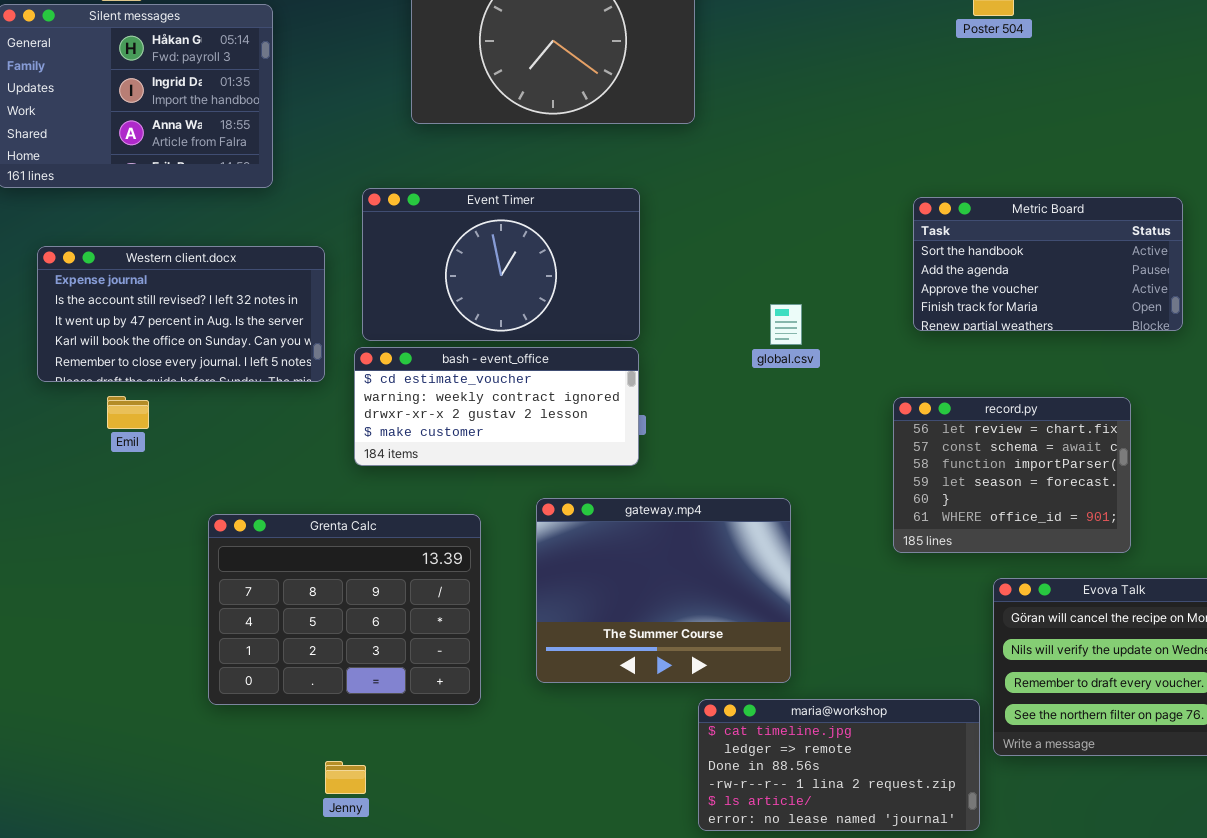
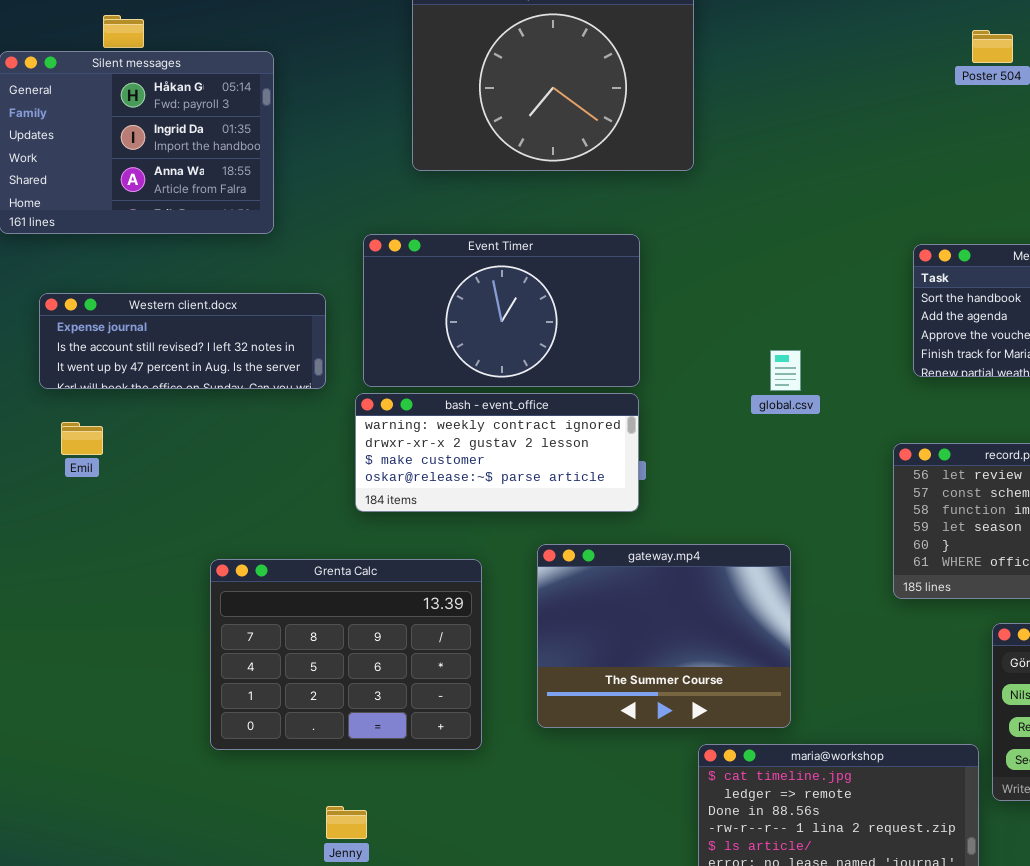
Western client.docx: [37,246,325,382] -> [39,293,326,389], resized
bash - event_office: [354,347,639,466] -> [355,393,639,512], scrolled down 1 row
Emil: [107,396,149,429] -> [61,422,103,455], moved

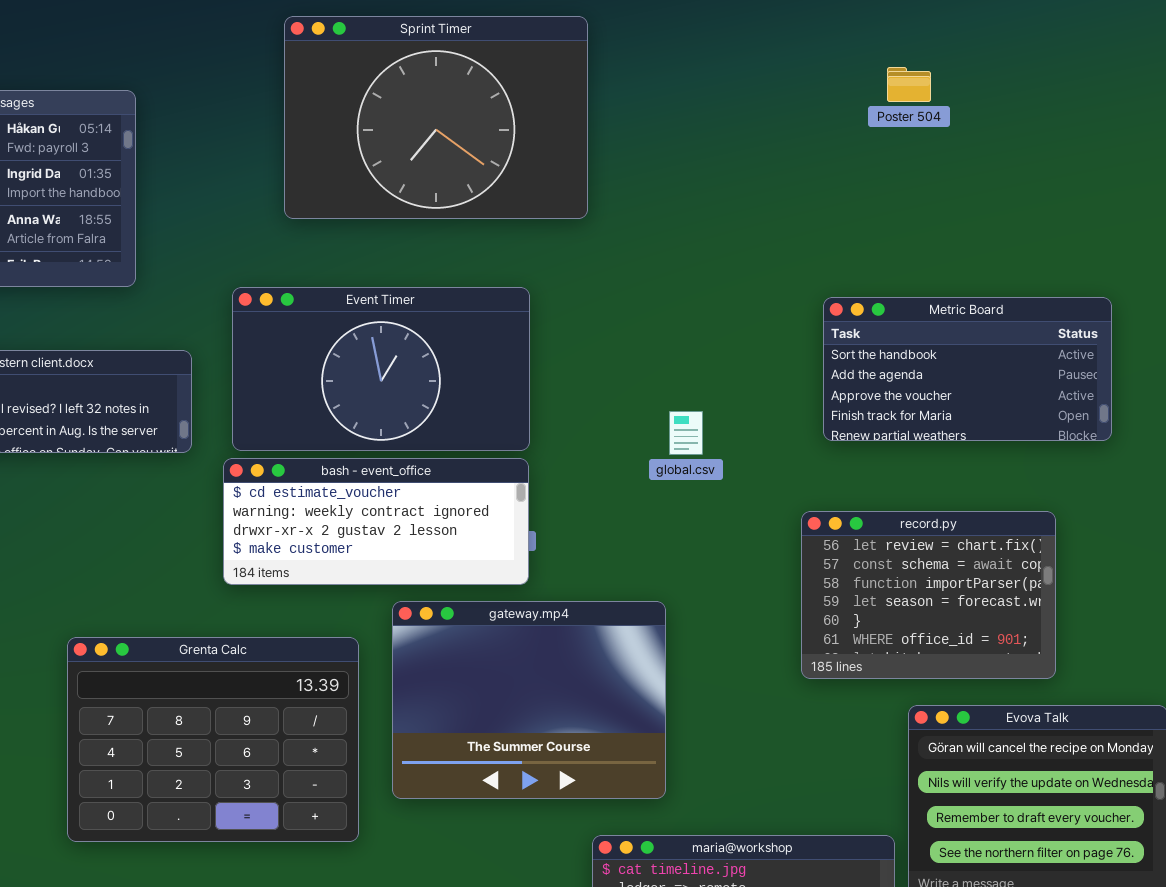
bash - event_office: [355,393,639,512] -> [223,458,529,585], scrolled up 1 row
gateway.mp4: [537,544,791,728] -> [392,601,666,799], moved

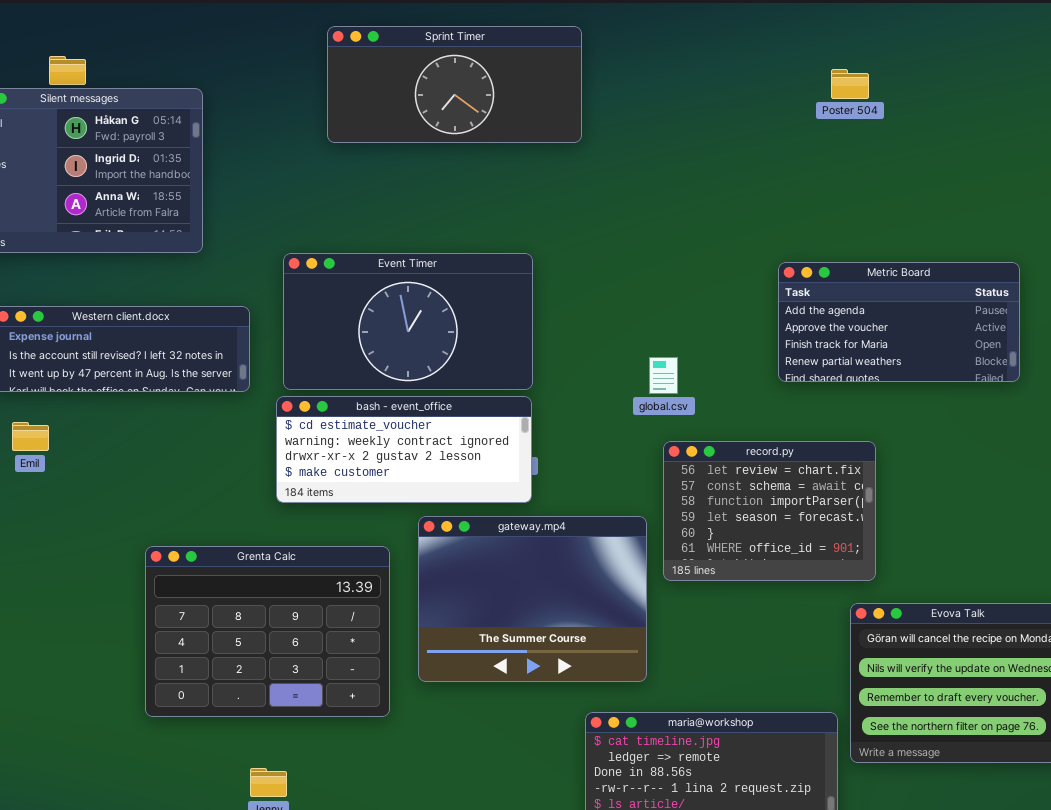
Sprint Timer: [284,16,588,219] -> [327,26,582,143], resized
Metric Board: [823,297,1112,441] -> [778,262,1020,382], scrolled down 1 row
record.py: [801,511,1056,679] -> [663,441,876,581], moved

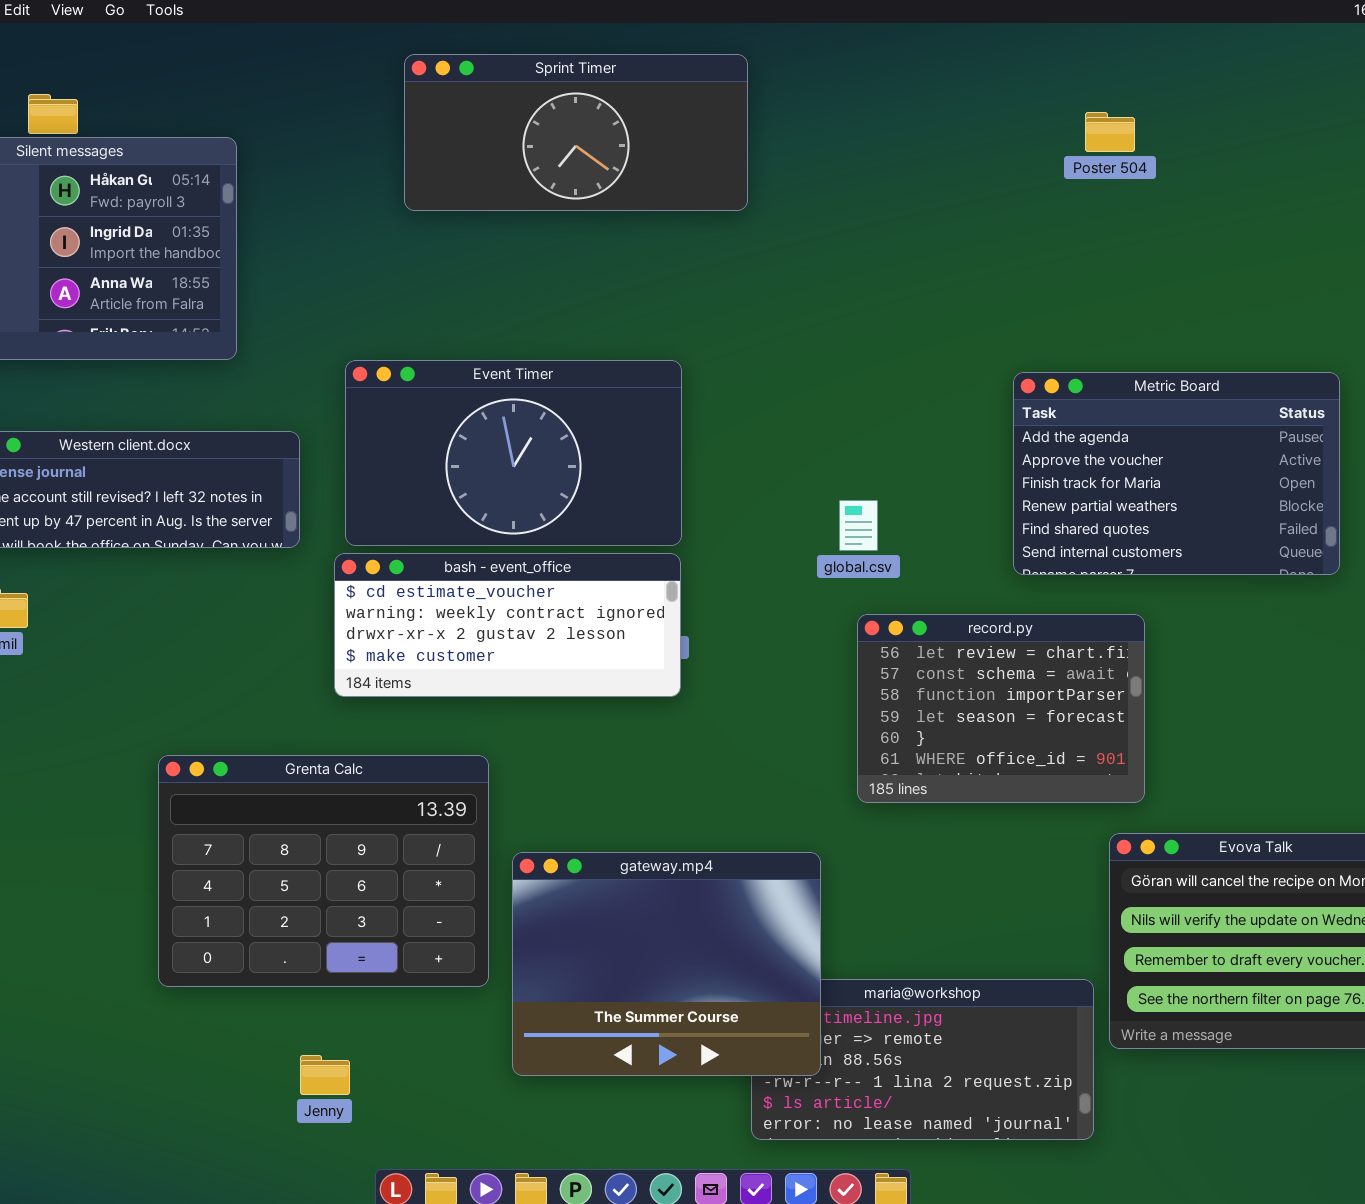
Metric Board: [778,262,1020,382] -> [1013,372,1340,575], resized
gateway.mp4: [418,516,647,682] -> [512,852,821,1076], moved

